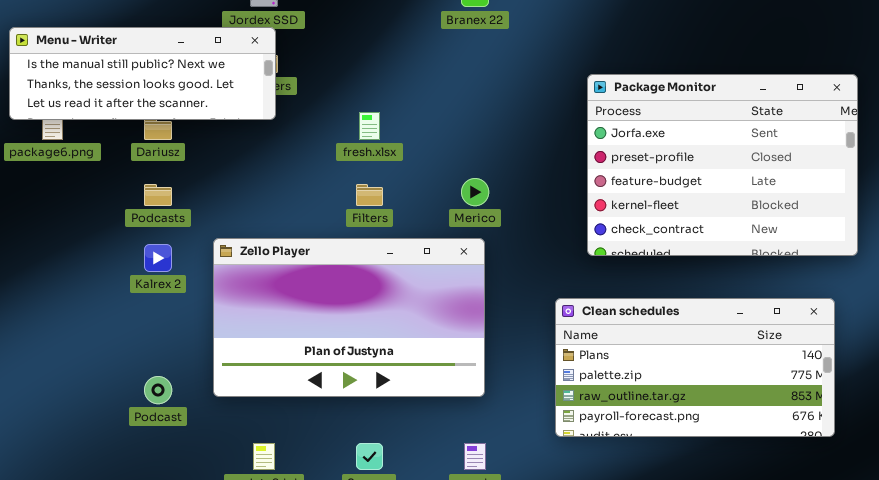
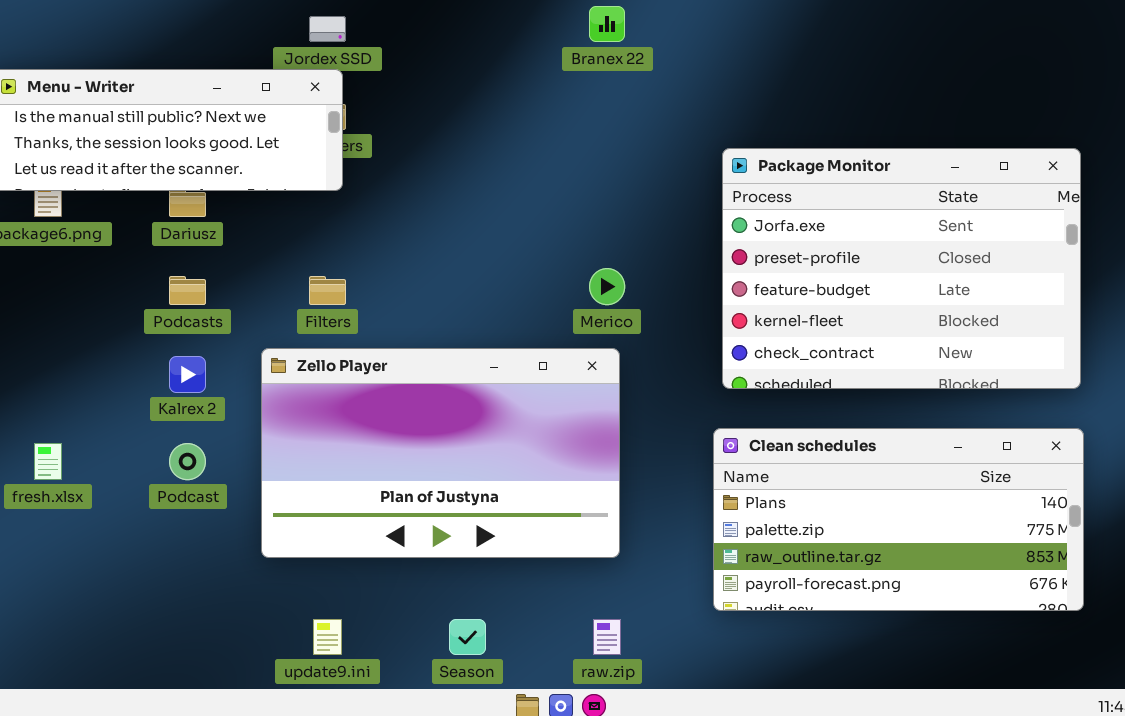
Package Monitor: [587,74,858,256] -> [722,148,1081,389], moved
fresh.xlsx: [359,112,380,140] -> [34,443,62,480], moved
Filters: [356,184,383,206] -> [309,276,346,305], moved
Podcast: [144,376,172,404] -> [169,443,206,480], moved

